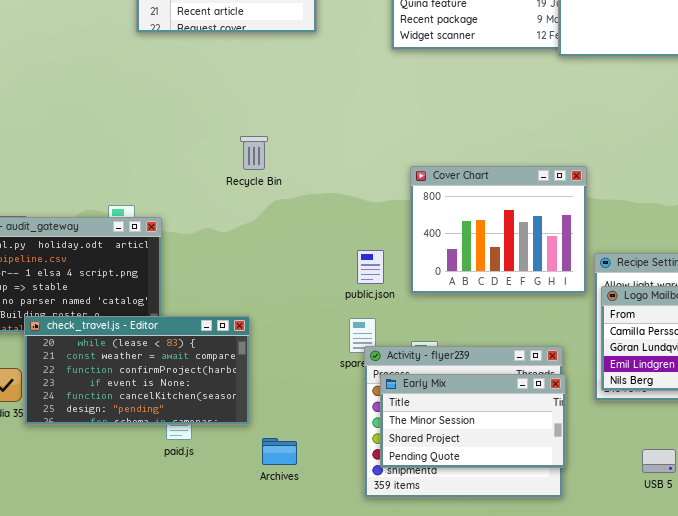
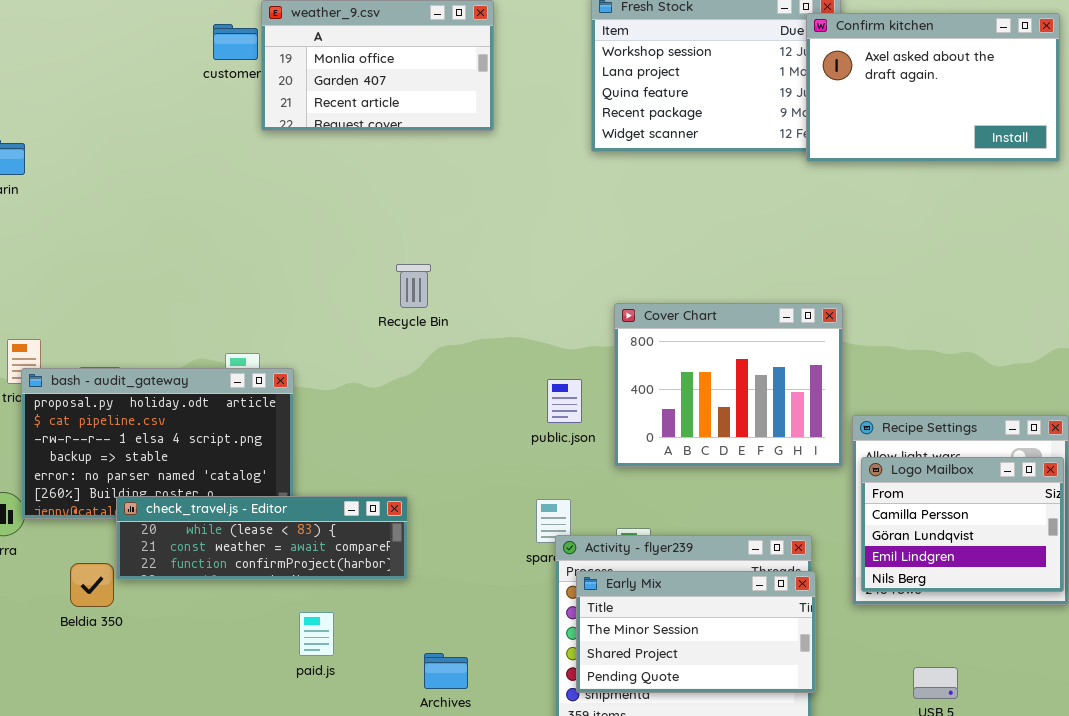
public.json: [357,250,384,284] -> [547,379,582,423], moved
check_travel.js - Editor: [24,316,250,425] -> [116,496,408,580], resized

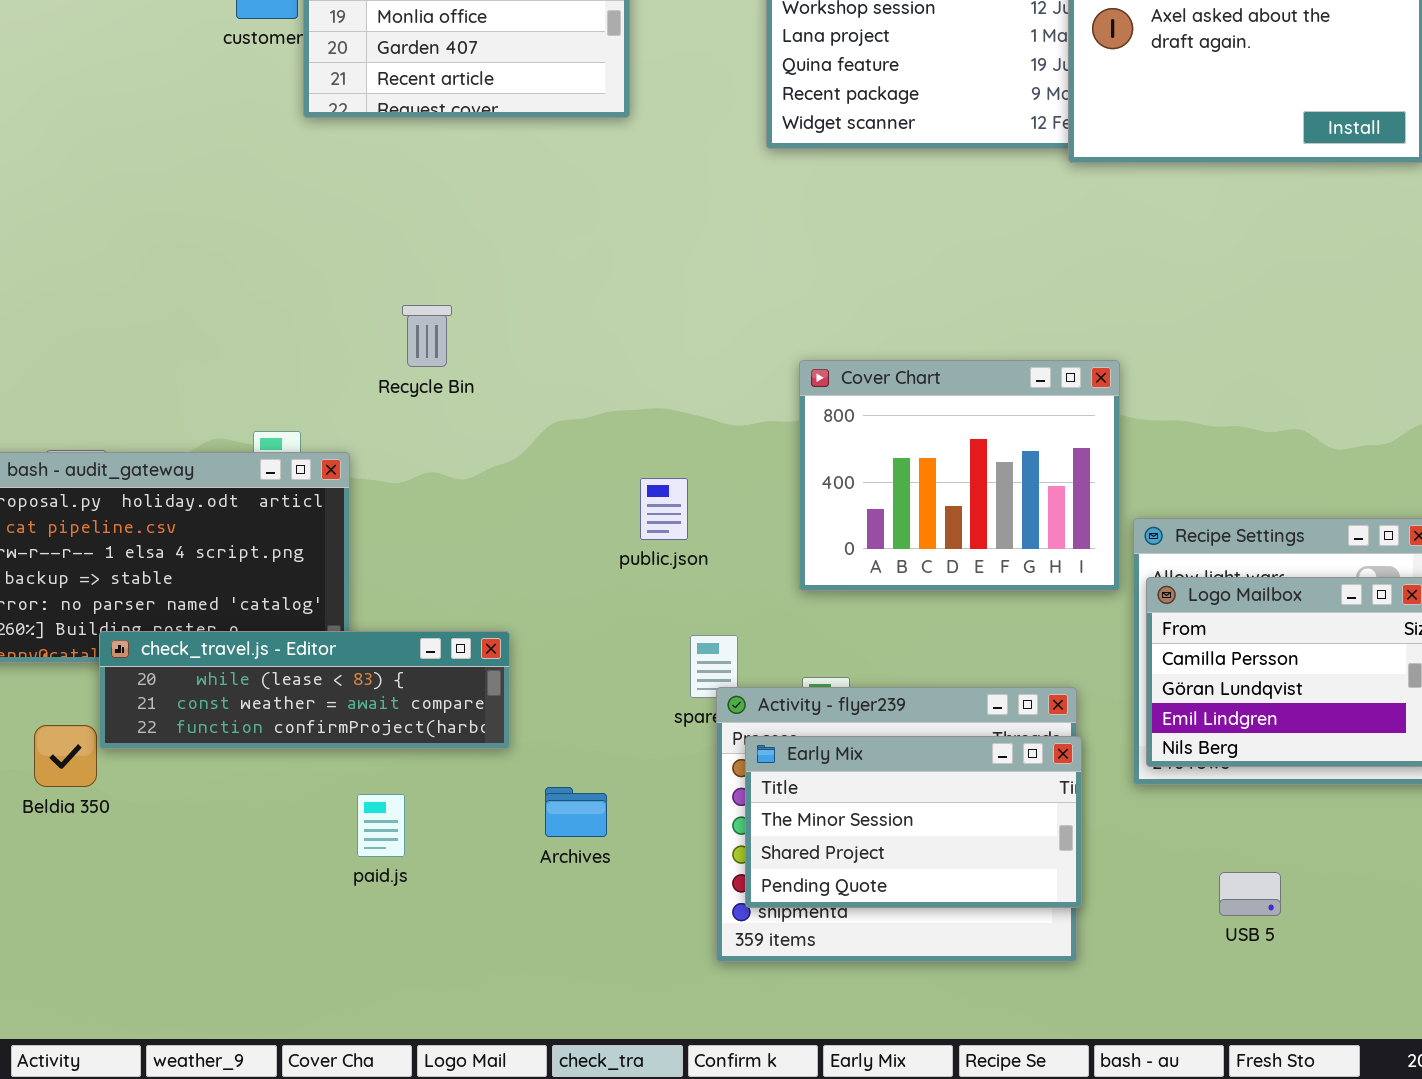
Recycle Bin: [396,264,431,308] -> [402,305,452,367], moved
public.json: [547,379,582,423] -> [640,478,688,540], moved
Archives: [424,653,468,689] -> [545,787,607,837], moved

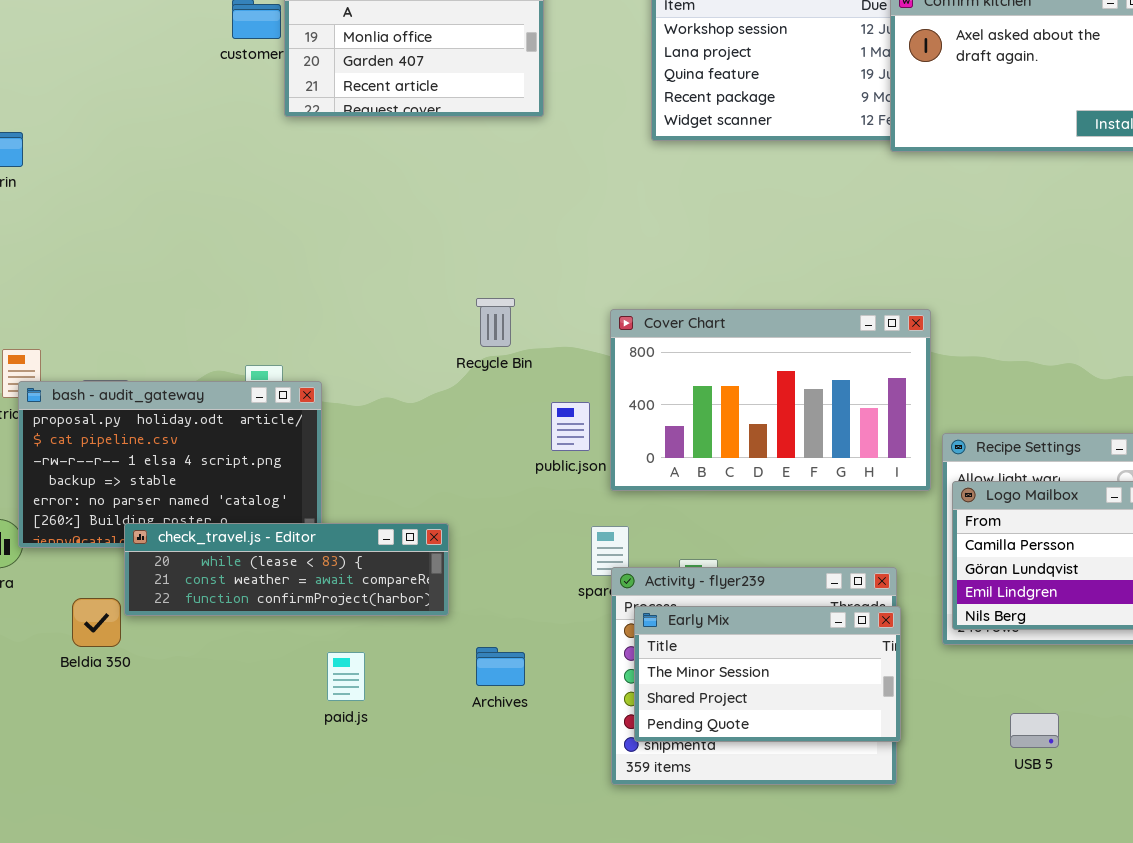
Recycle Bin: [402,305,452,367] -> [476,298,515,347], moved
Cover Chart: [799,360,1120,591] -> [610,309,931,491], resized

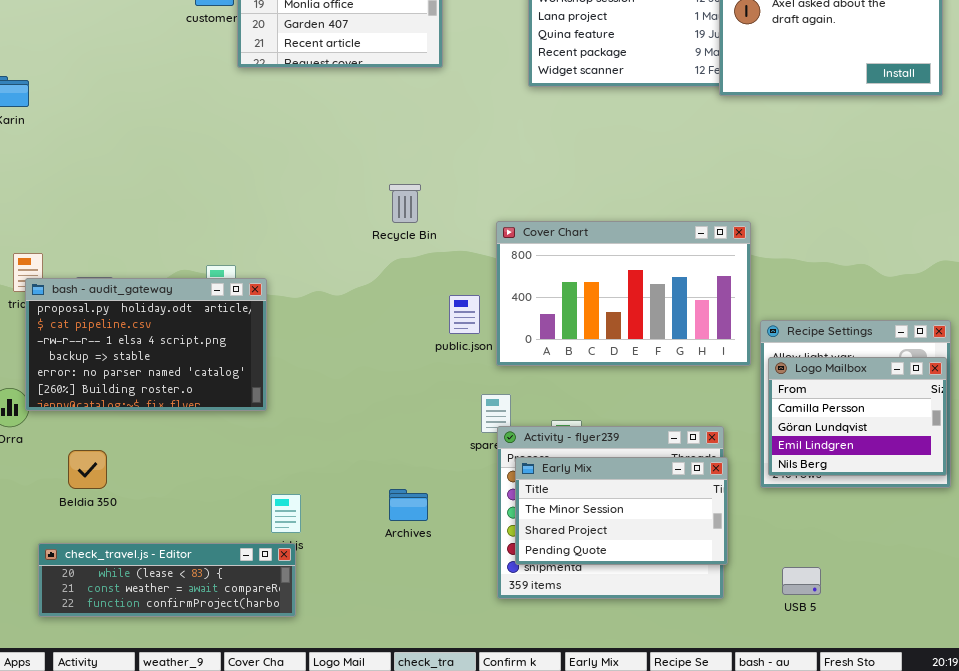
Recycle Bin: [476,298,515,347] -> [389,184,421,223], moved
check_travel.js - Editor: [124,523,449,616] -> [38,543,296,617], moved
USB 5: [1010,713,1059,748] -> [782,567,821,595], moved

